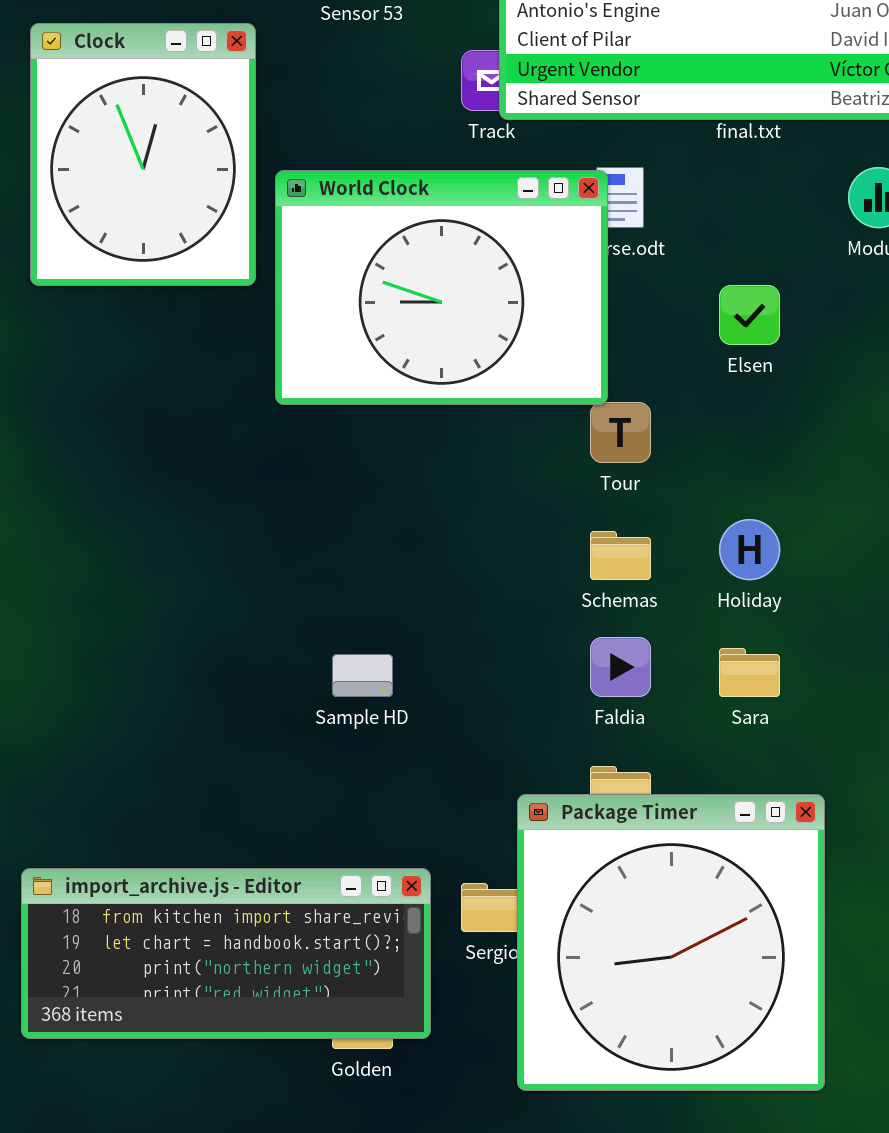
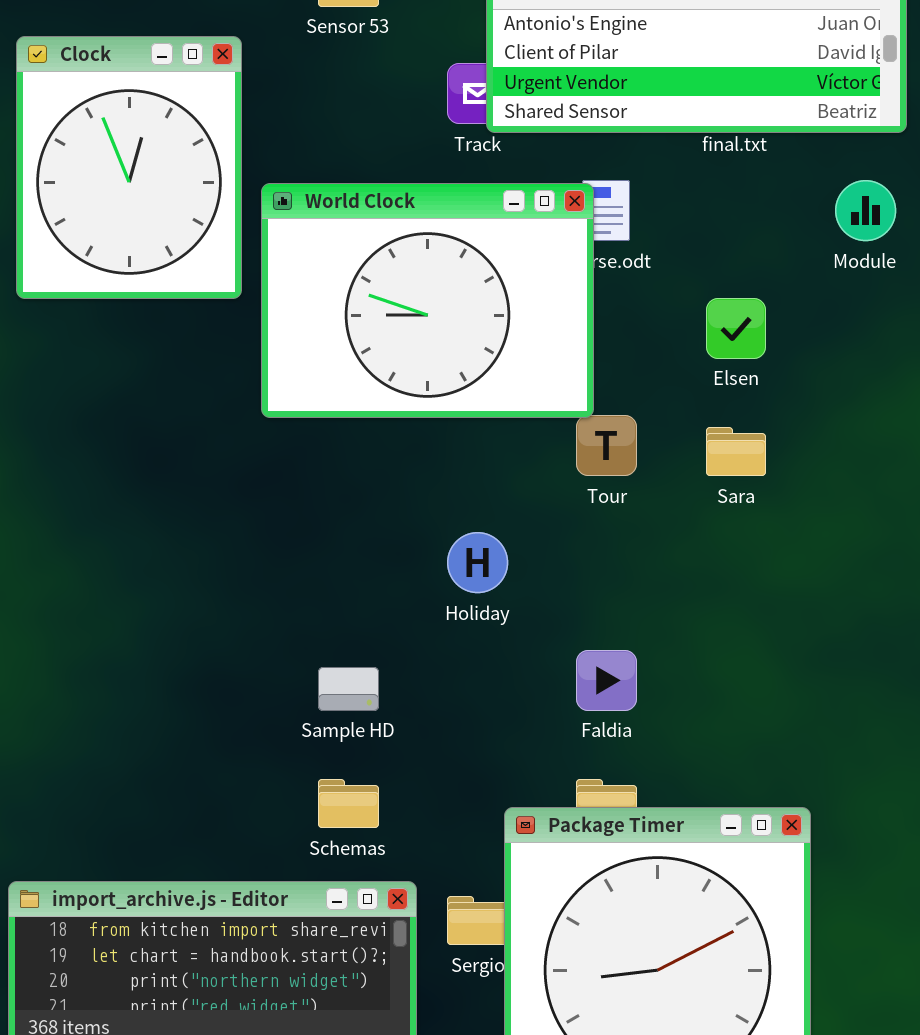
Holiday: [719,519,780,580] -> [447,532,508,593], moved
Schemas: [590,531,651,580] -> [318,779,379,828], moved
Sara: [719,648,780,697] -> [706,427,766,476], moved

